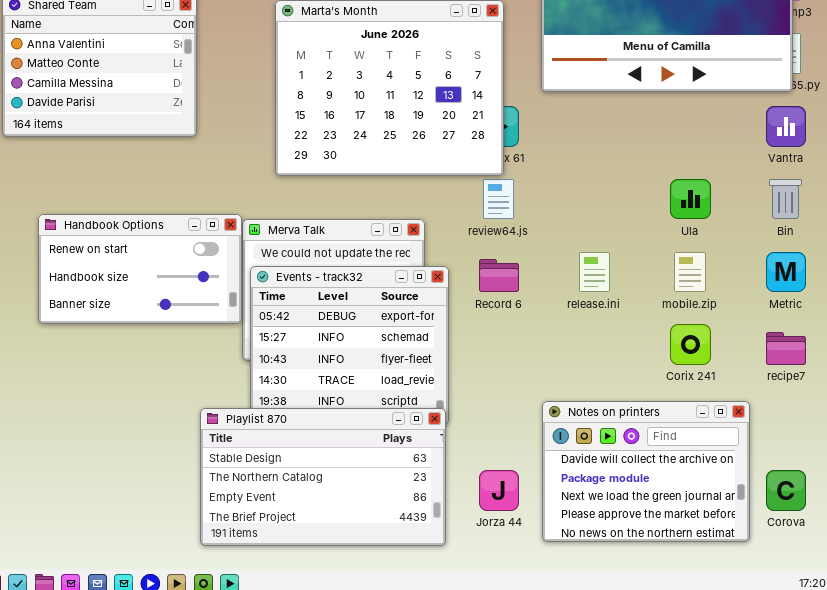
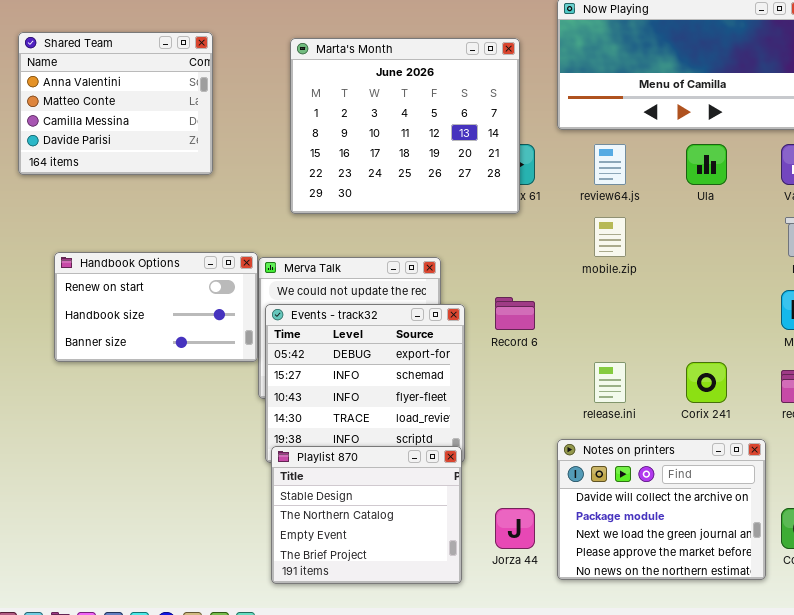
review64.js: [483,179,514,219] -> [594,144,626,185], moved
Ula: [670,179,711,219] -> [686,144,727,185], moved
release.ini: [579,252,610,292] -> [594,362,626,403], moved
mobile.zip: [674,252,706,292] -> [594,217,626,257], moved
Playlist 870: [200,408,446,546] -> [271,446,462,584], resized

